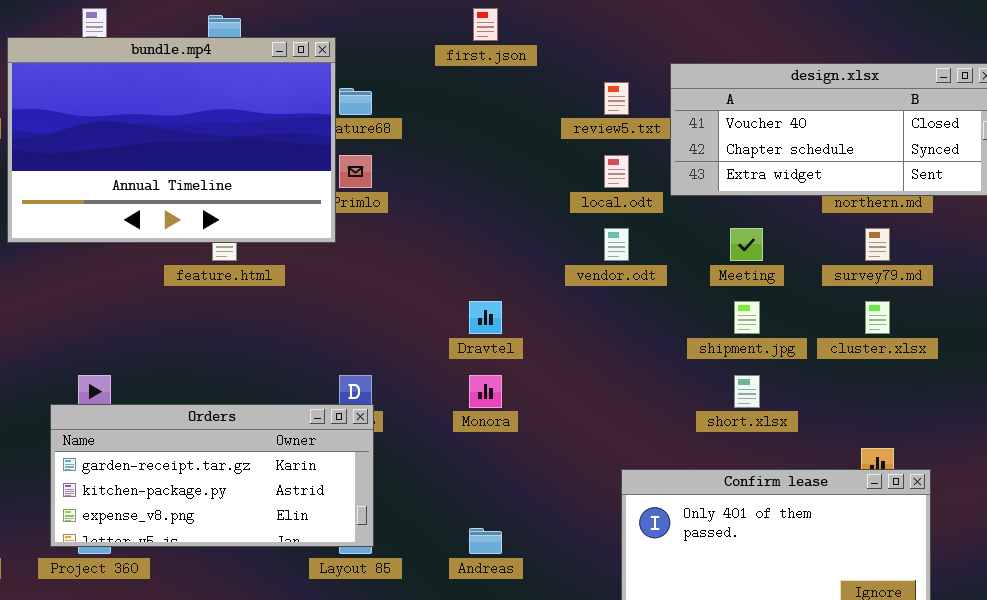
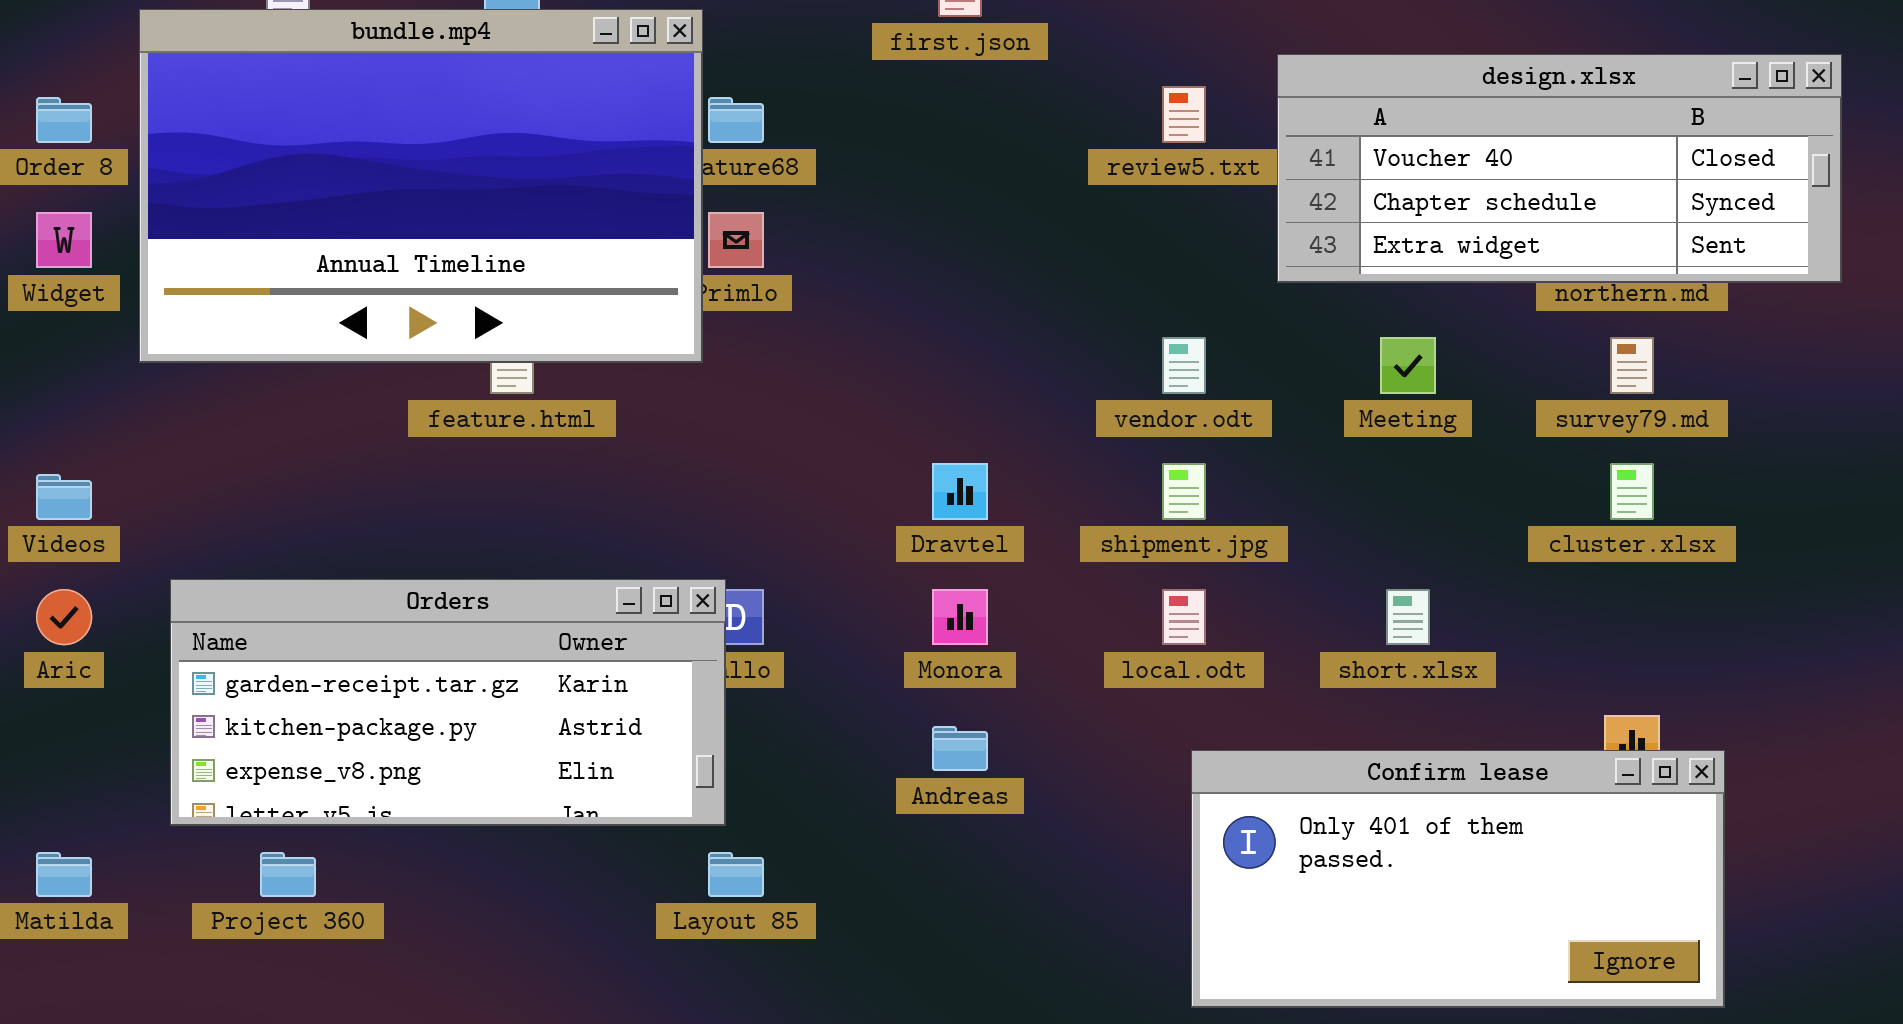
local.odt: [604,155,629,188] -> [1162,589,1206,645], moved
shipment.jpg: [734,301,760,334] -> [1162,463,1206,520], moved
Orders: [50,404,374,547] -> [170,579,726,826], moved
Andreas: [469,528,502,554] -> [932,726,988,771], moved

